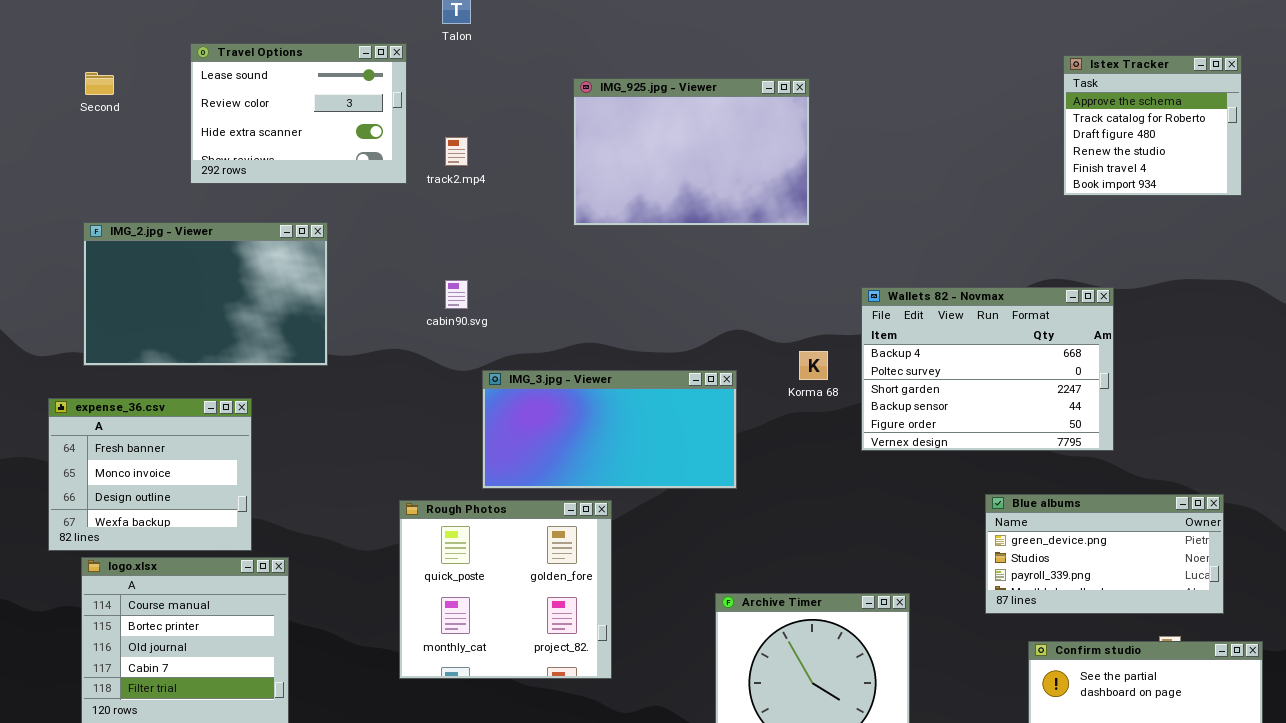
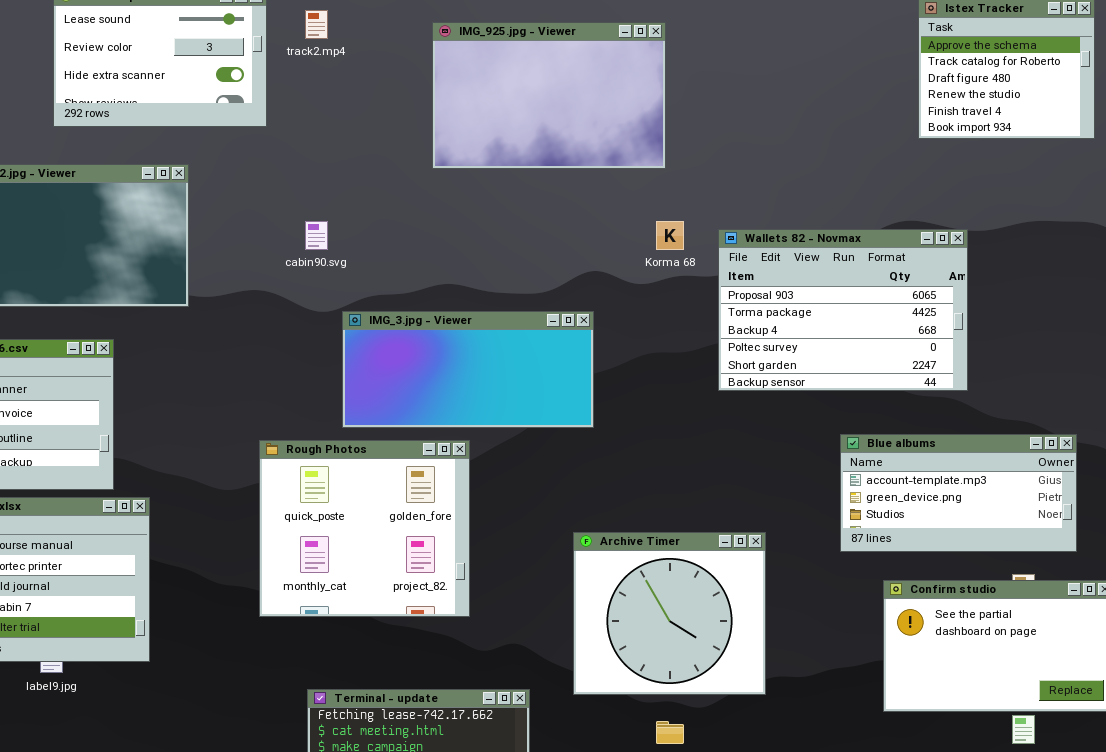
track2.mp4: [445,137,468,166] -> [305,10,328,39], moved
Wallets 82 - Novmax: [861,287,1114,451] -> [718,229,968,391], scrolled up 2 rows
Korma 68: [799,351,828,380] -> [656,221,684,250], moved
Blue albums: [985,494,1224,614] -> [840,434,1077,552], scrolled up 1 row

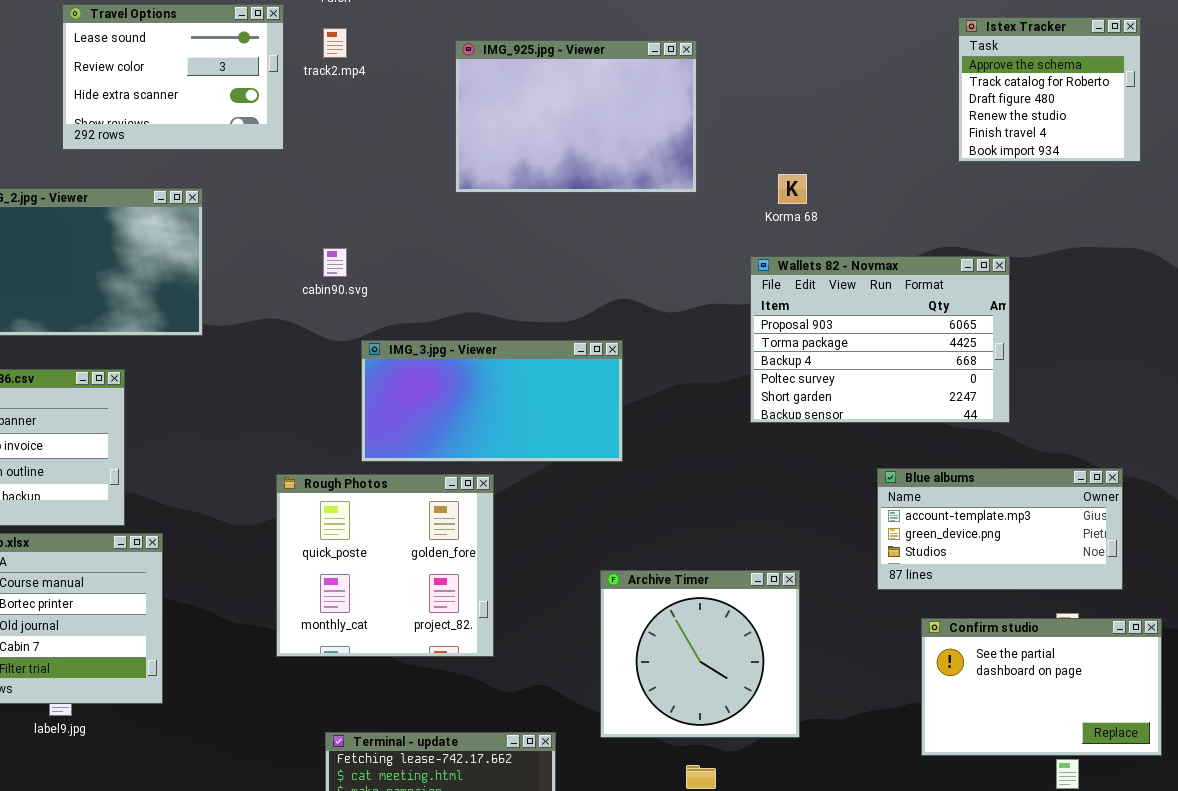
Korma 68: [656,221,684,250] -> [778,174,807,204], moved

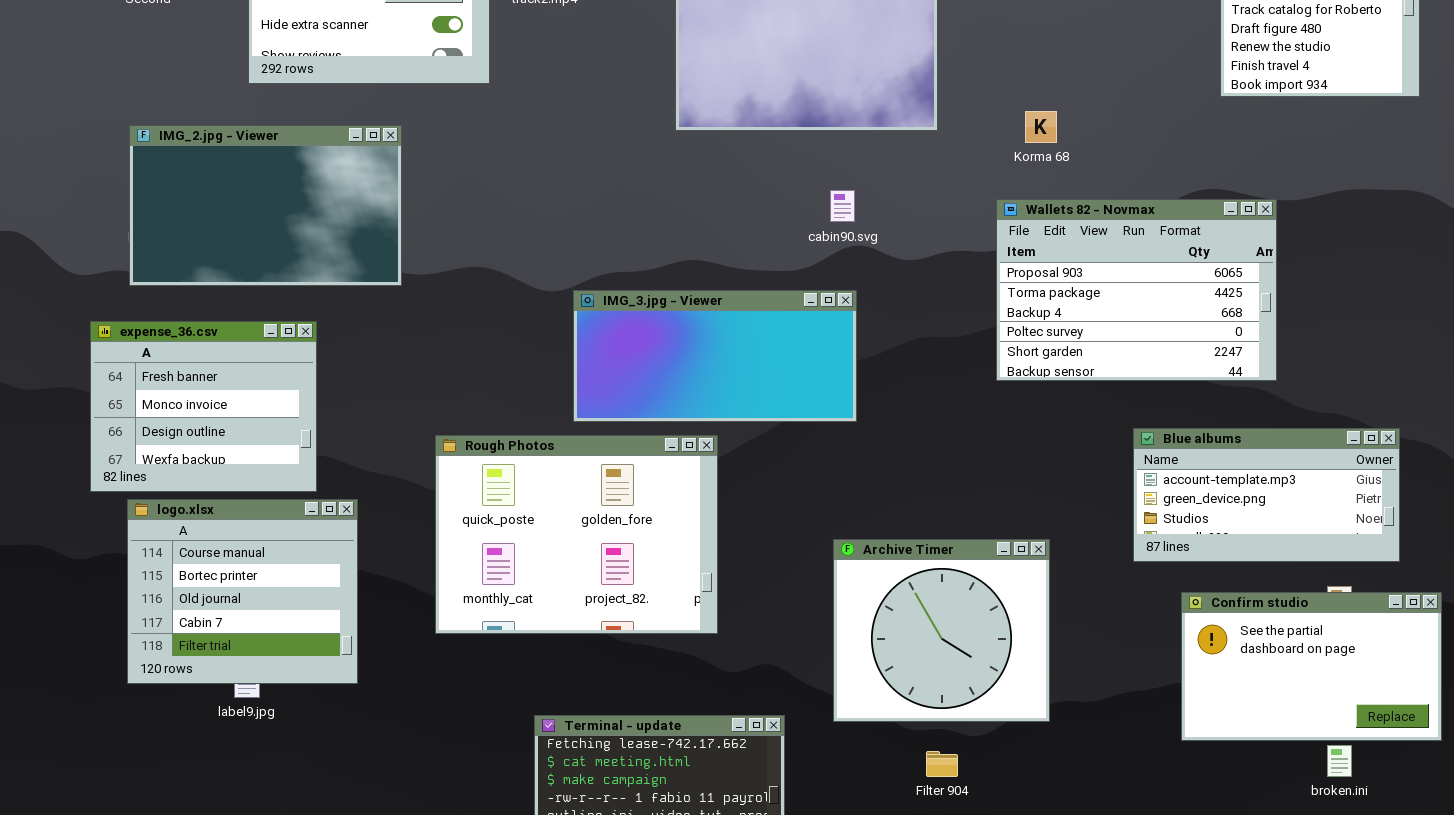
cabin90.svg: [323,248,347,277] -> [830,190,855,222], moved
Rough Photos: [276,474,494,657] -> [435,435,718,634], resized

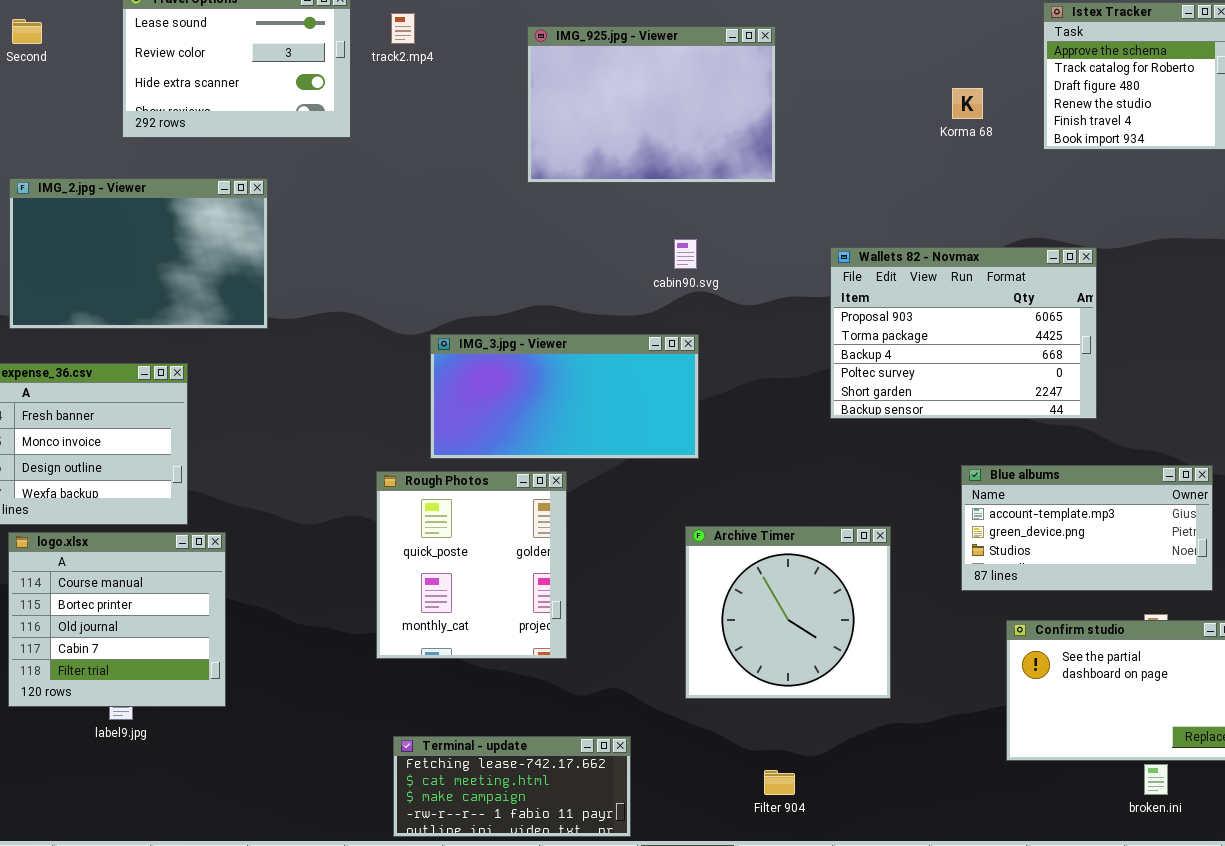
Korma 68: [1025,111,1057,143] -> [952,88,983,119], moved
Rough Photos: [435,435,718,634] -> [376,471,567,659], resized
Archive Timer: [833,539,1050,722] -> [685,526,891,699], moved

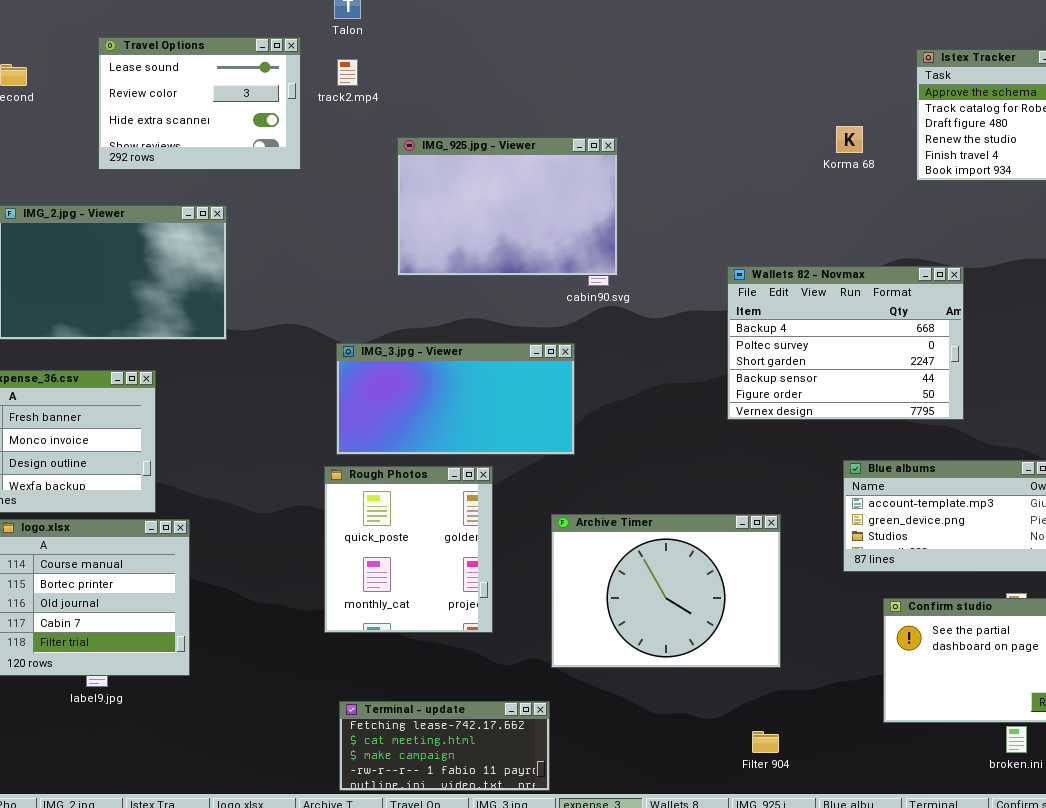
IMG_925.jpg - Viewer: [527,26,776,183] -> [397,137,618,276], moved
Wallets 82 - Novmax: [830,247,1097,419] -> [727,266,964,420], scrolled down 2 rows
IMG_3.jpg - Viewer: [430,334,699,459] -> [336,343,575,455], moved
Archive Timer: [685,526,891,699] -> [551,514,781,668], resized
Filter 904: [764,770,795,795] -> [752,731,779,753], moved

